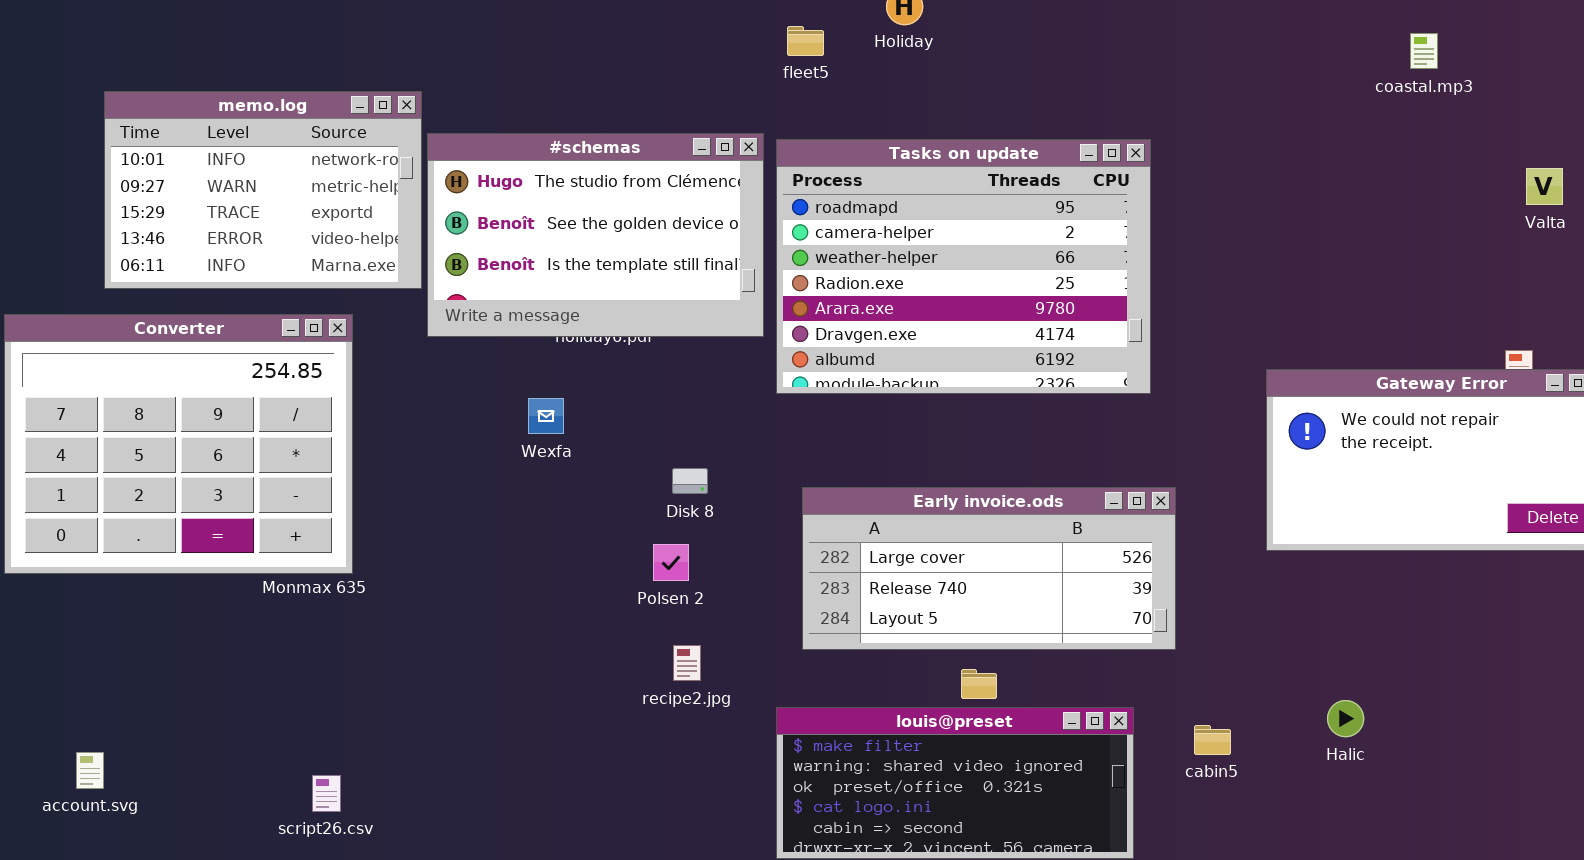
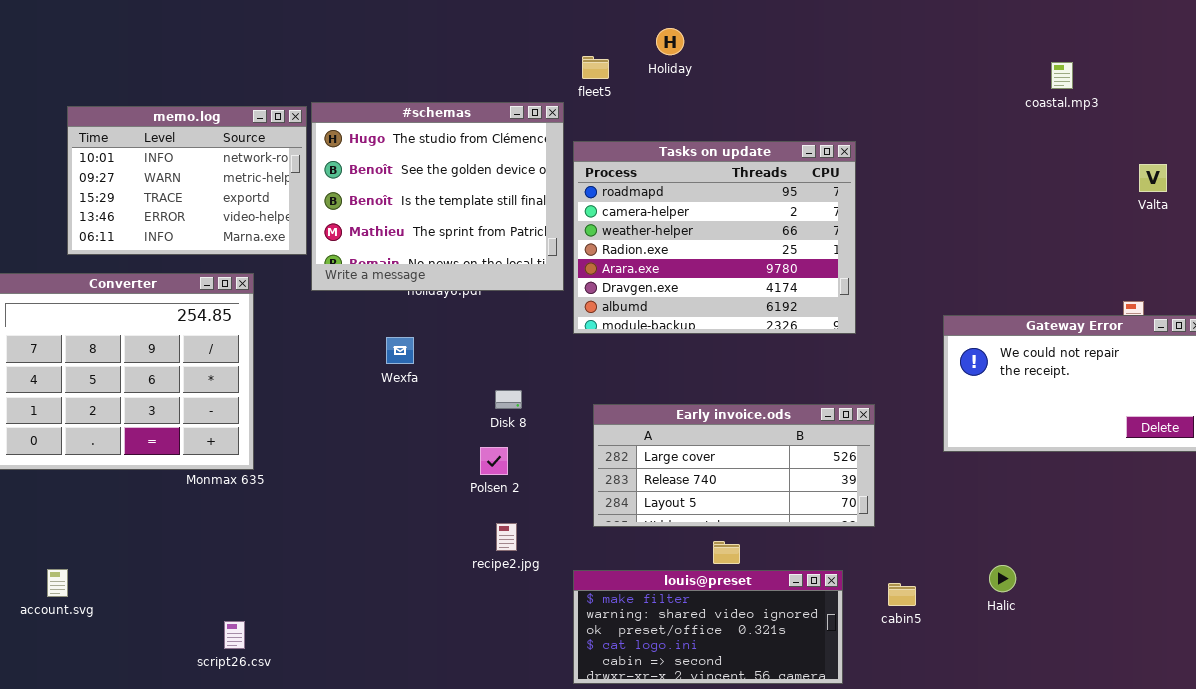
#schemas: [427,133,764,337] -> [311,102,564,291], resized
account.svg: [76,752,104,789] -> [47,569,68,597], moved

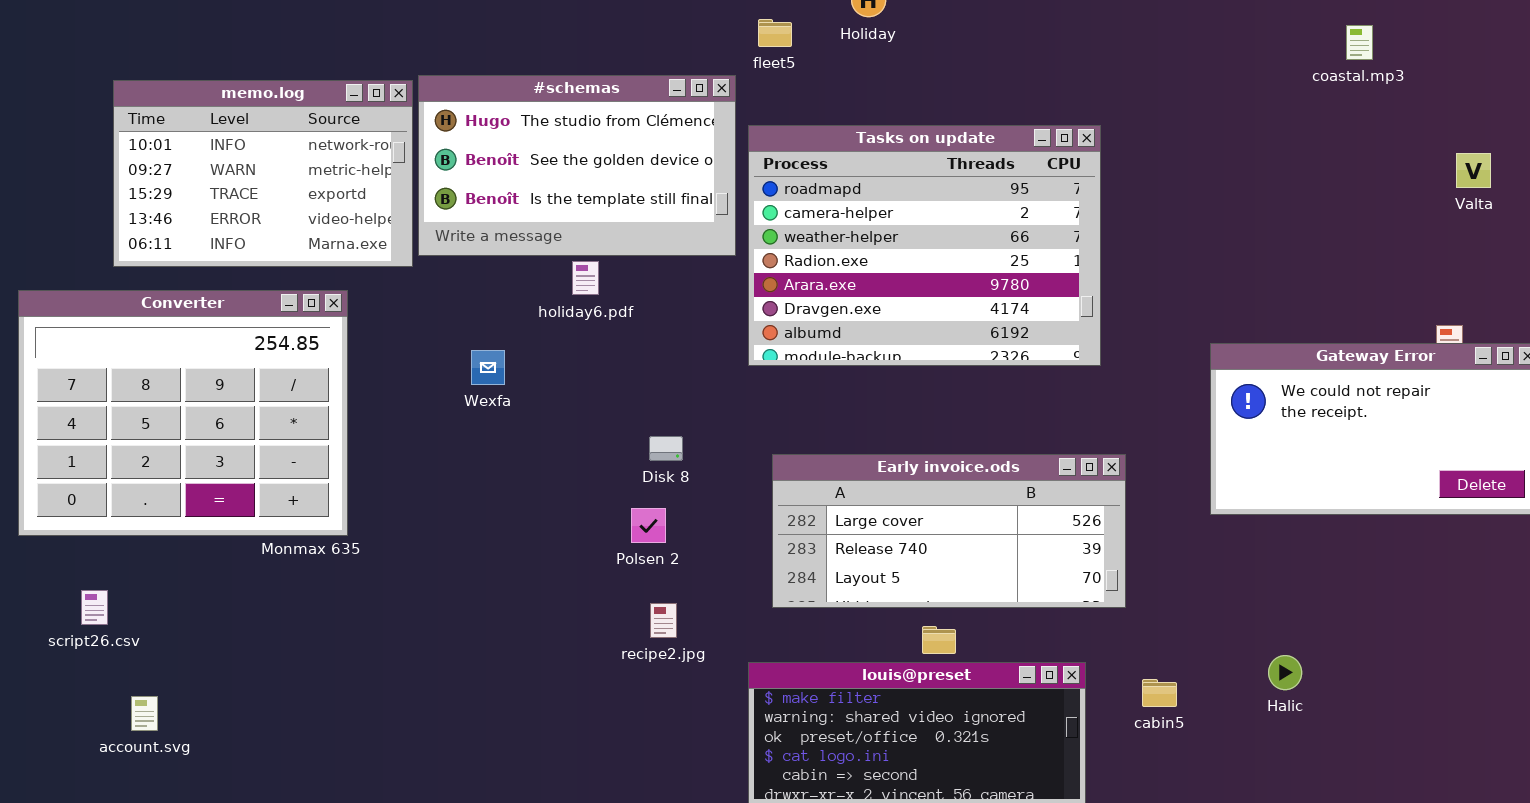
#schemas: [311,102,564,291] -> [418,75,736,256], resized
Wexfa: [386,337,414,364] -> [471,350,505,385], moved
account.svg: [47,569,68,597] -> [131,696,158,731], moved
script26.csv: [224,621,245,649] -> [81,590,108,625], moved

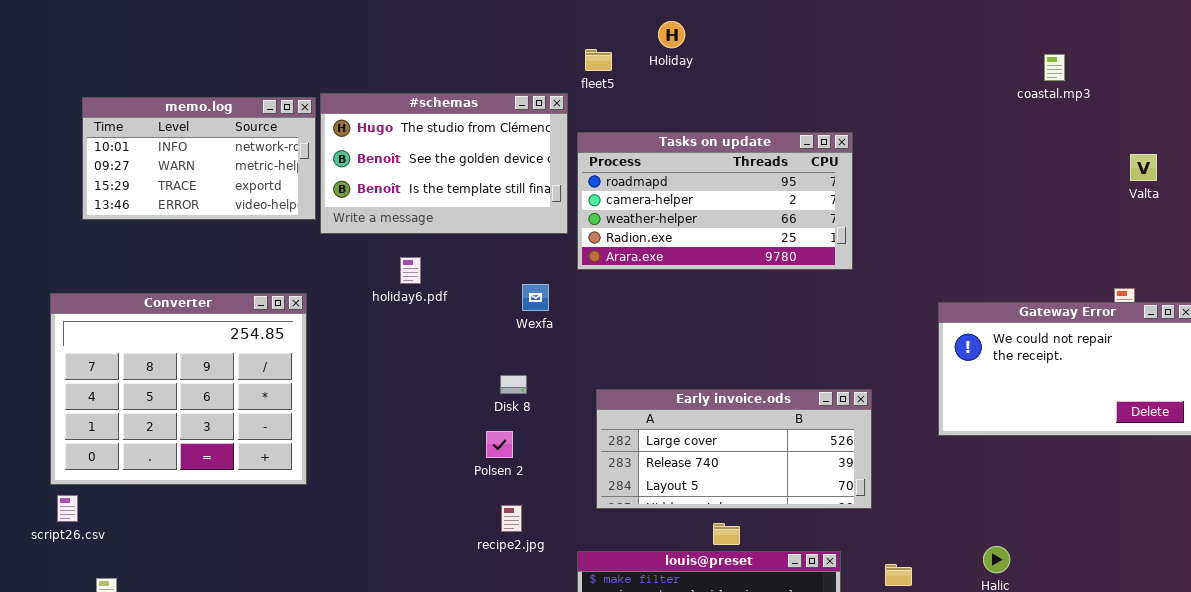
memo.log: [113,80,413,267] -> [82,97,316,220], resized
Tasks on update: [748,125,1101,366] -> [577,132,853,270], resized
holiday6.pdf: [572,261,599,295] -> [400,257,421,284], moved
Converter: [18,290,348,536] -> [50,293,307,485], moved
Wexfa: [471,350,505,385] -> [522,284,549,311], moved

